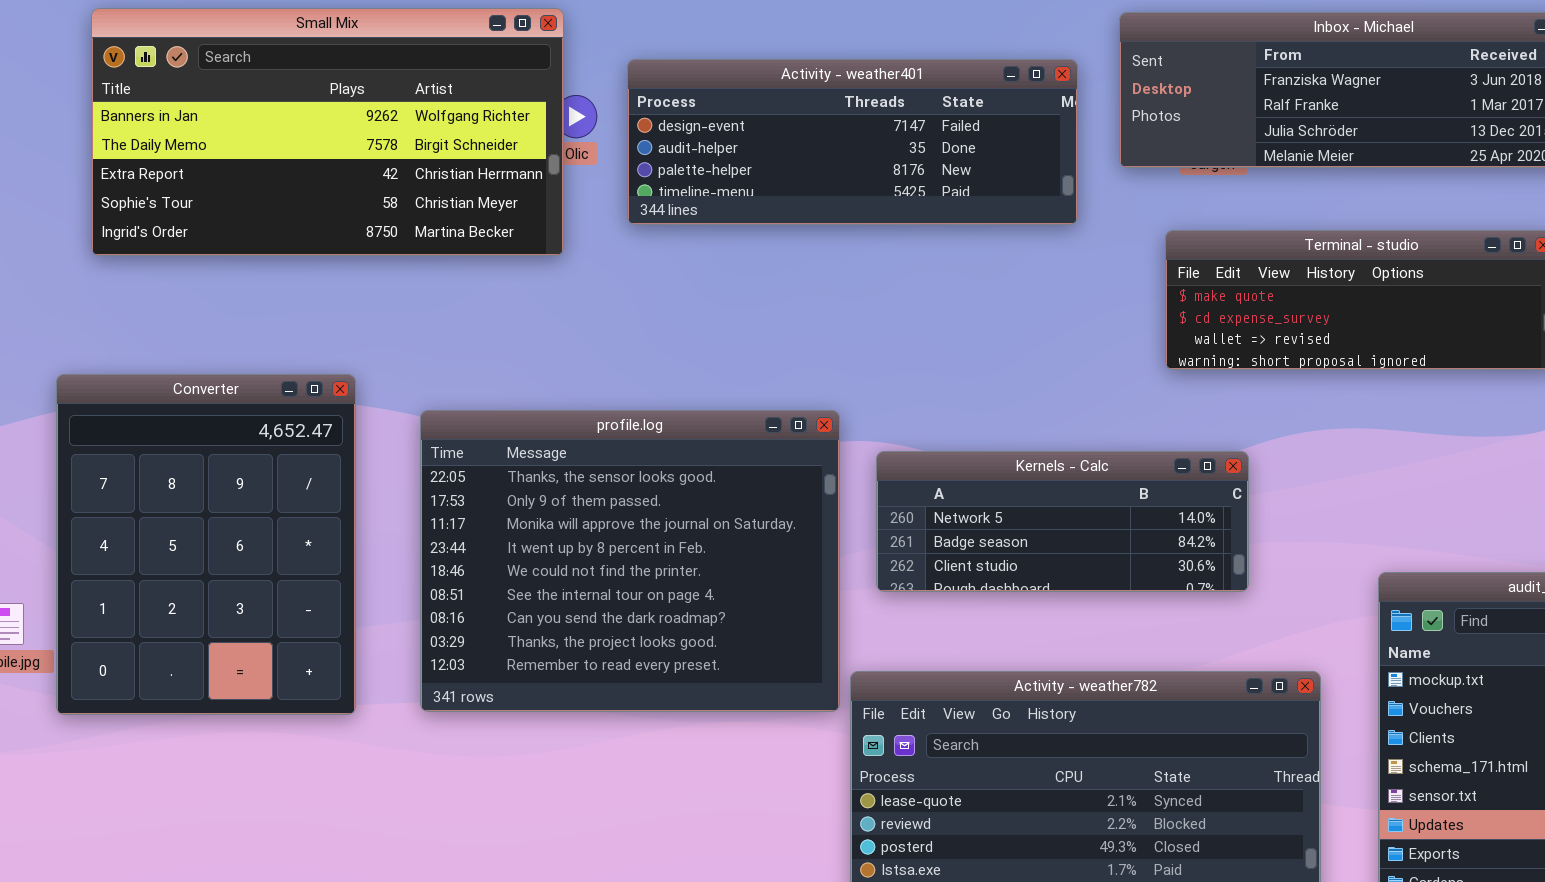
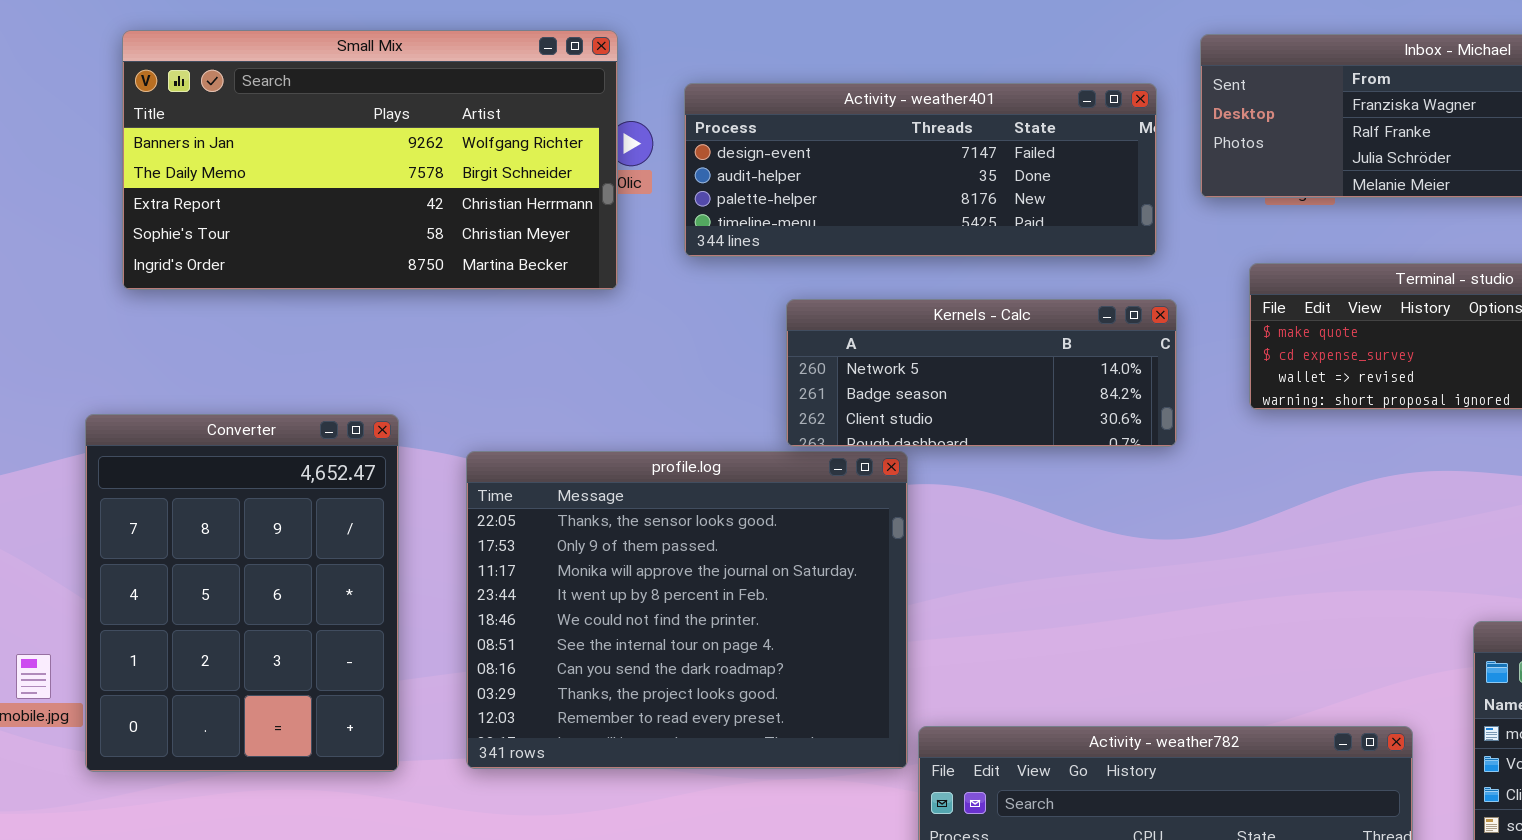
Kernels - Calc: [876,451,1249,592] -> [786,299,1177,447], moved

